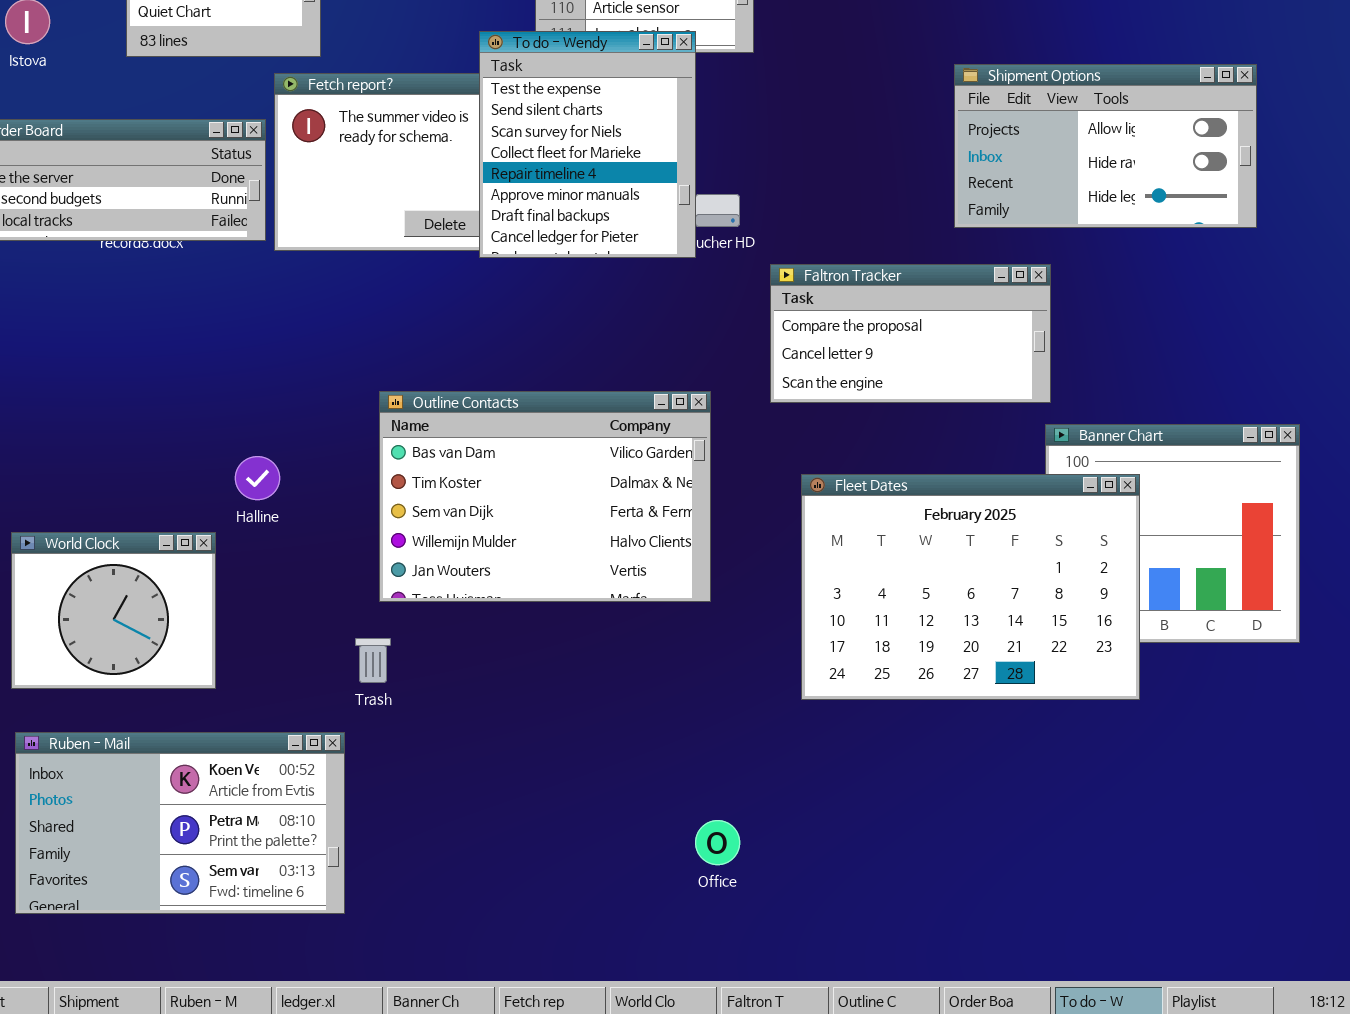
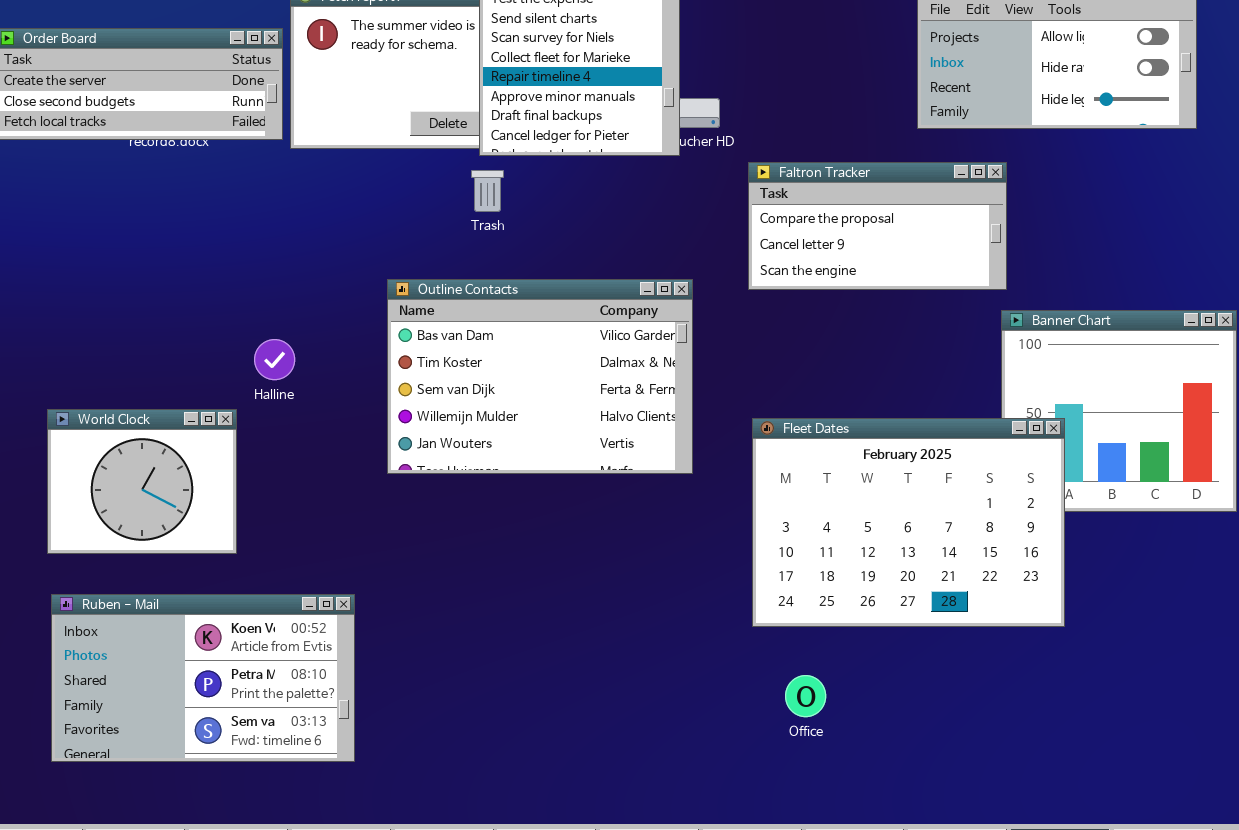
Fleet Dates: [801,474,1140,700] -> [752,418,1065,627], moved
Trash: [355,638,391,683] -> [471,170,504,212], moved
Office: [695,820,740,865] -> [785,675,826,717], moved

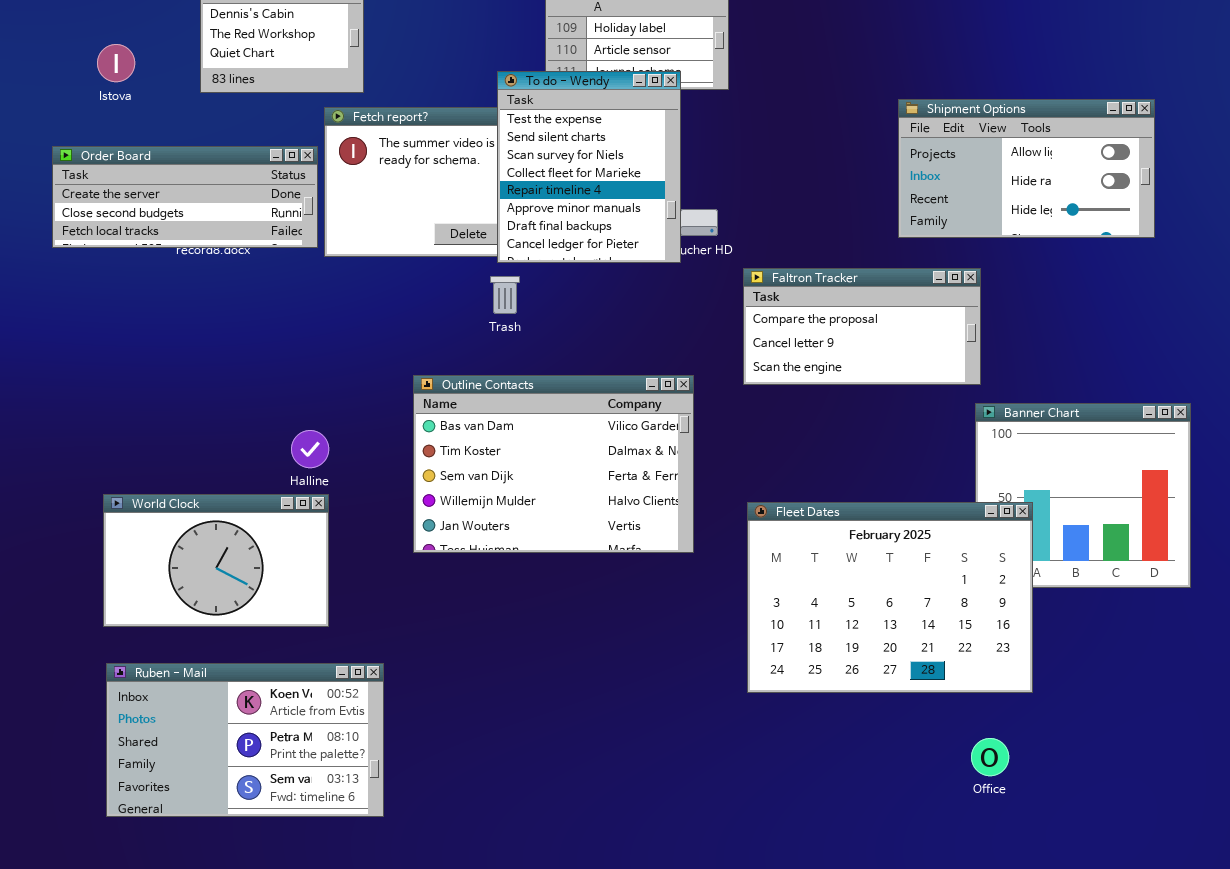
World Clock: [47,409,237,554] -> [103,494,329,627], resized
Office: [785,675,826,717] -> [971,738,1009,776], moved

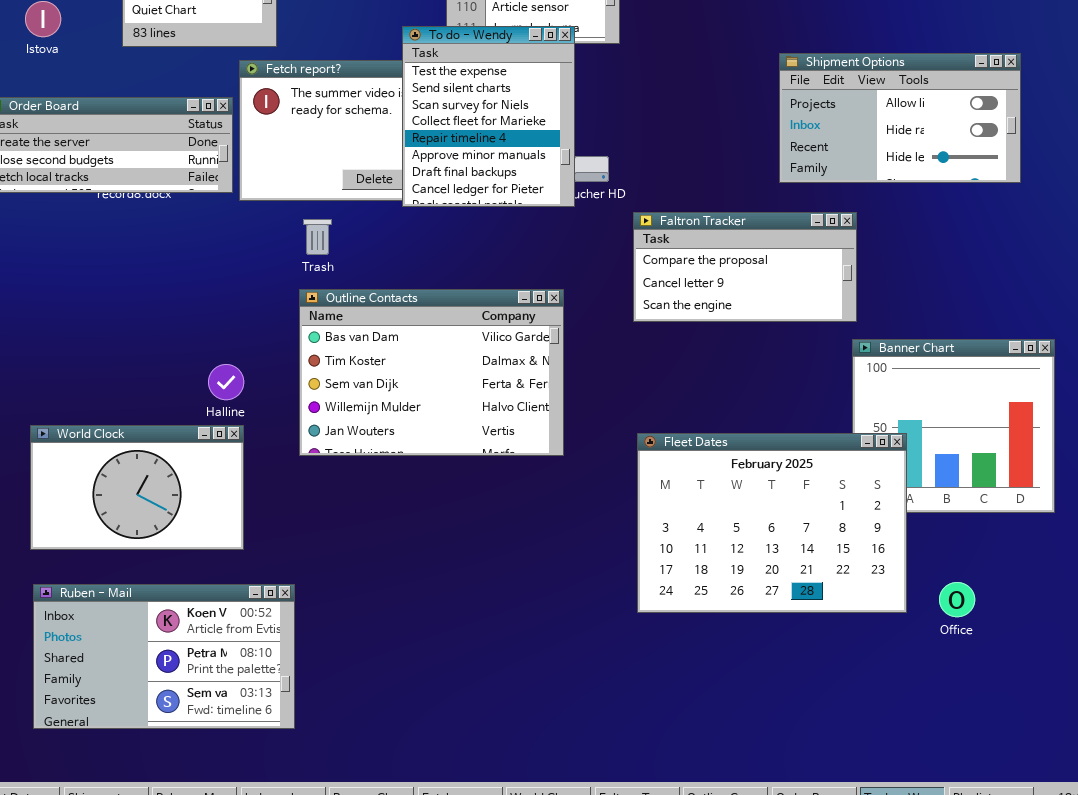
Trash: [490,276,520,314] -> [303,219,332,255], moved
Outline Contacts: [413,375,694,553] -> [299,289,564,456], moved
Office: [971,738,1009,776] -> [939,582,975,617], moved

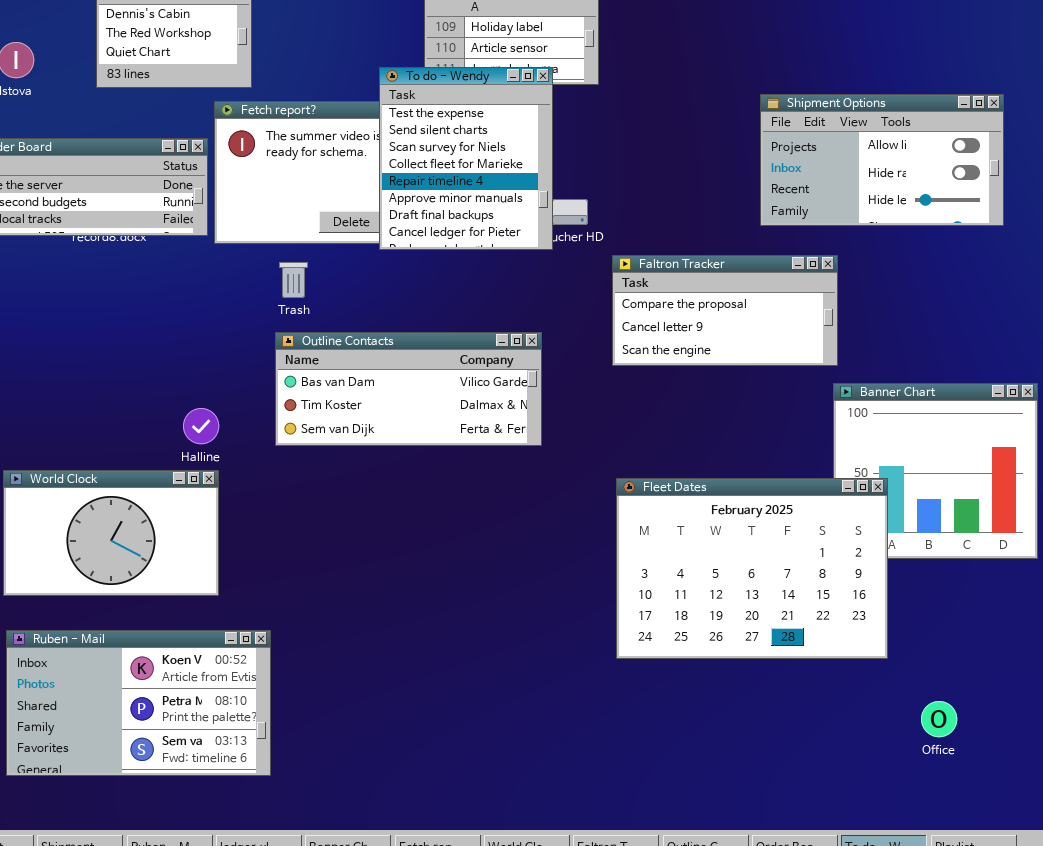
Outline Contacts: [299,289,564,456] -> [275,332,542,446], resized
Office: [939,582,975,617] -> [921,701,957,737], moved

